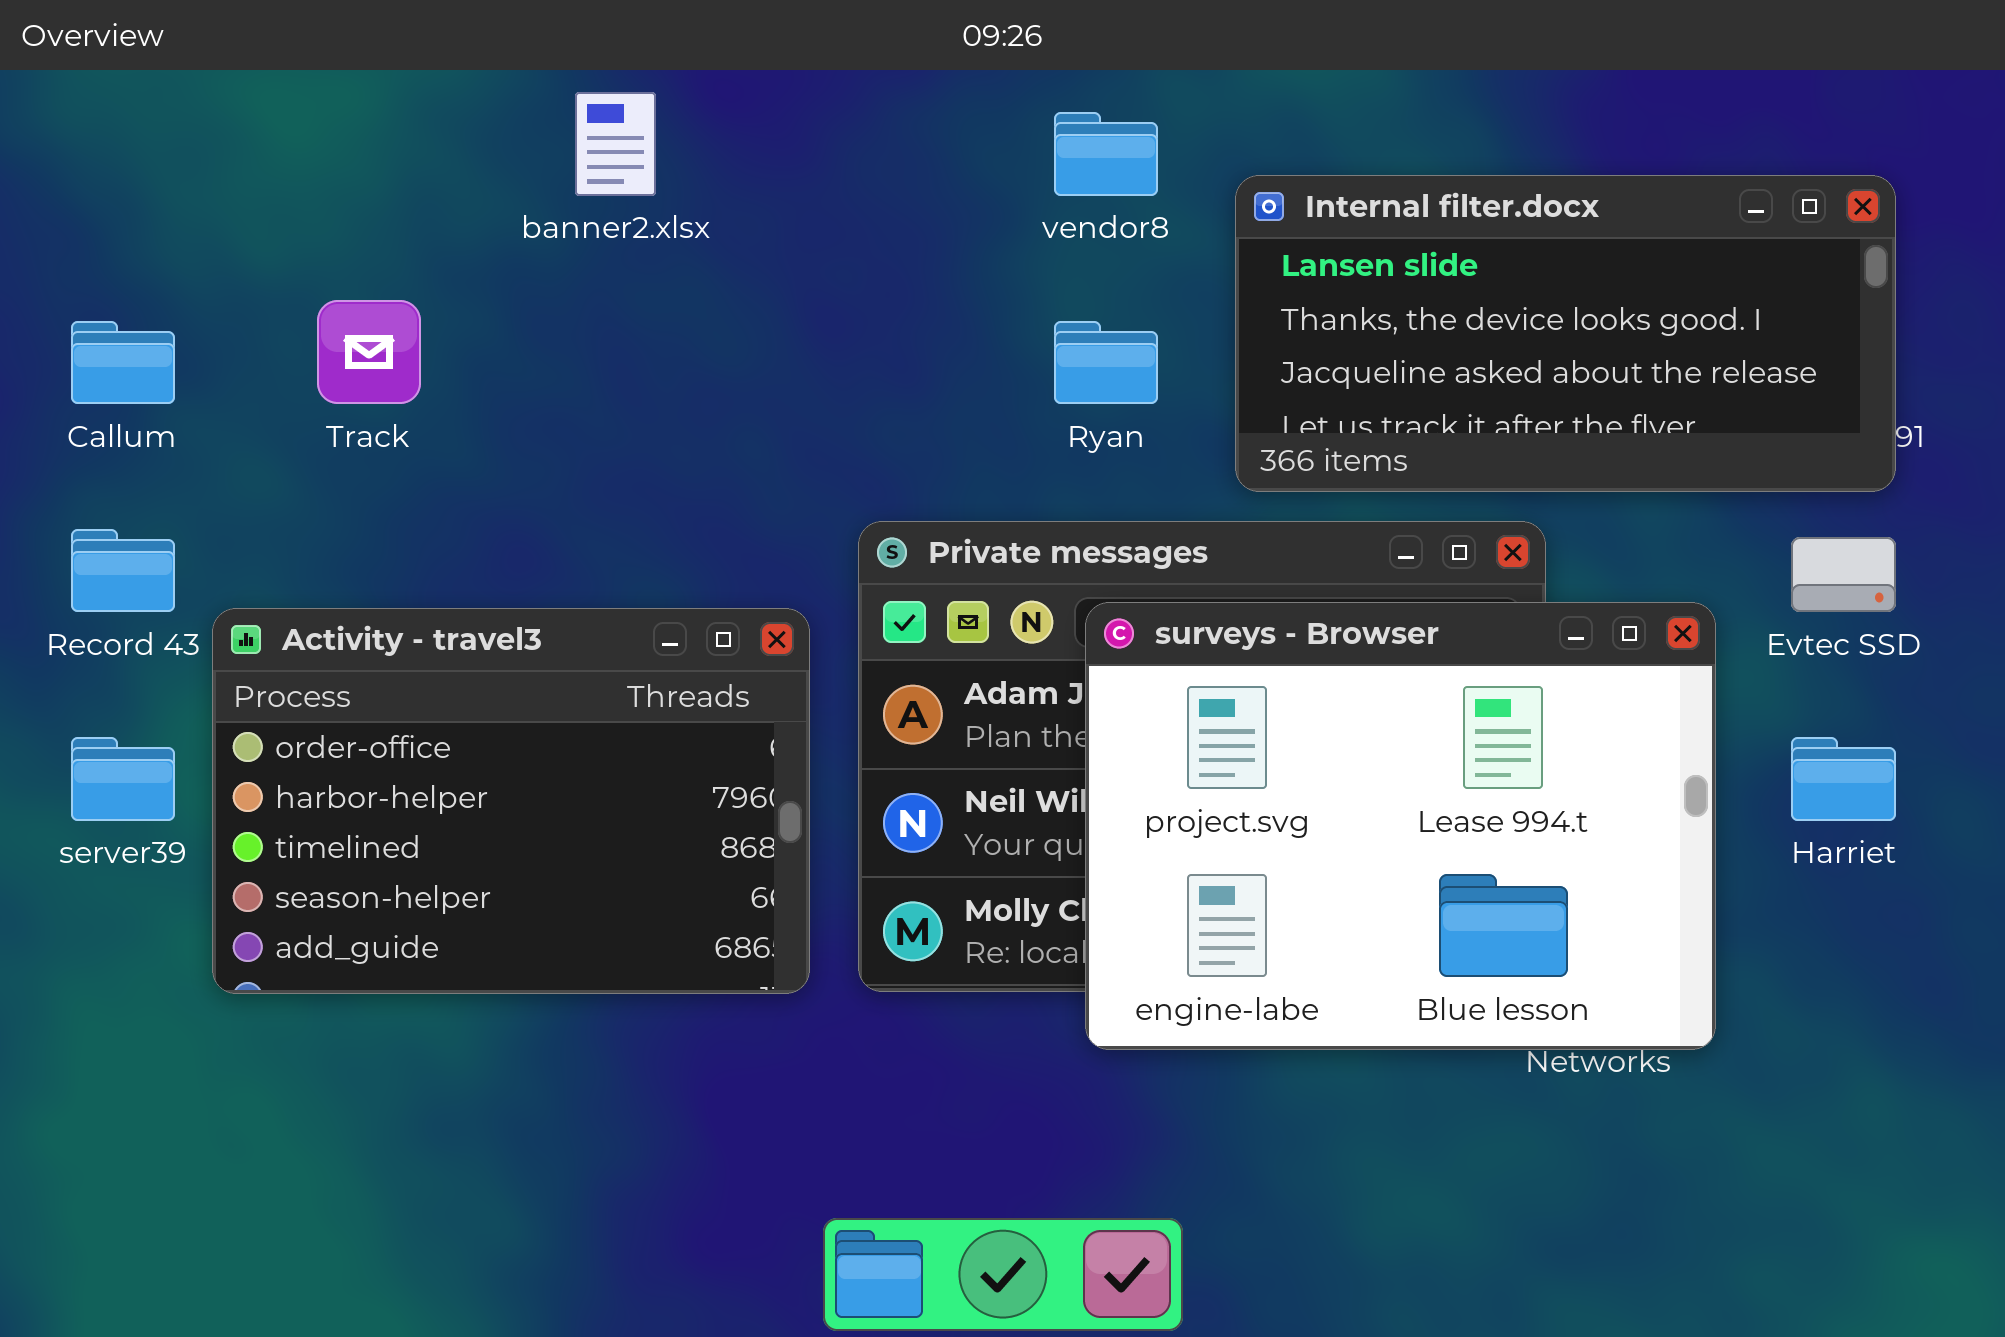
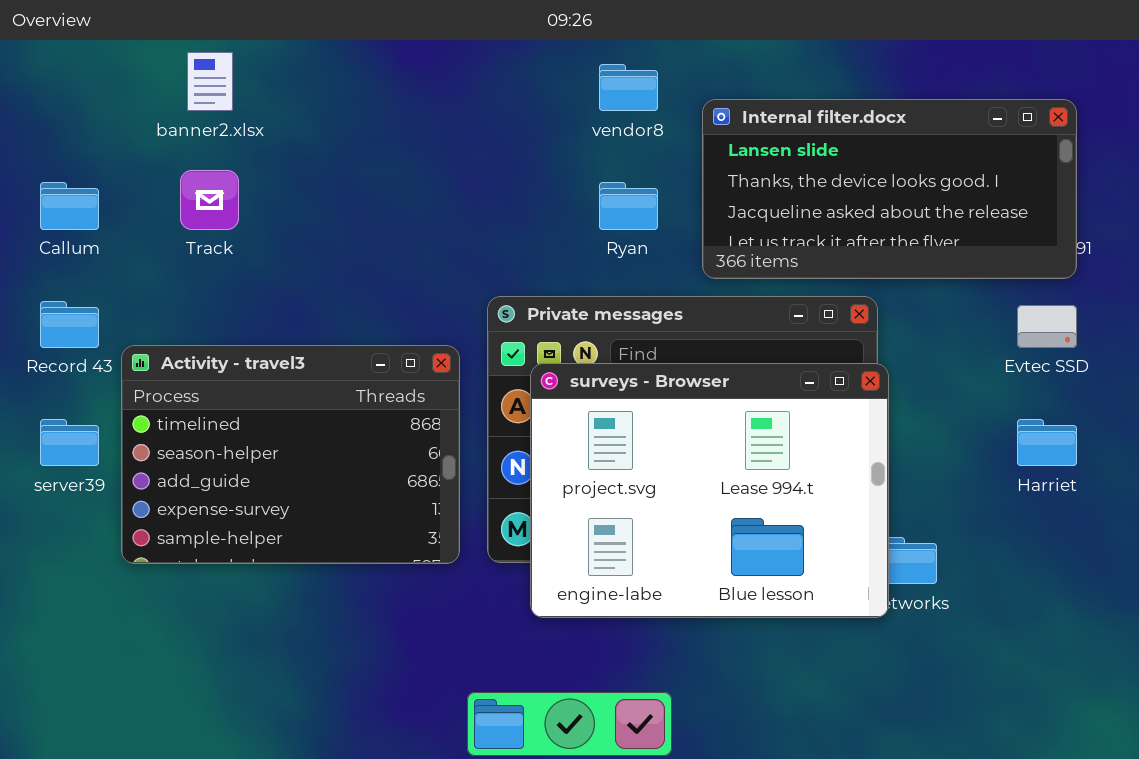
banner2.xlsx: [575,92,656,196] -> [187,52,233,111], moved
surveys - Browser: [1085,602,1716,1050] -> [530,363,889,618], moved
Activity - travel3: [212,608,810,994] -> [121,345,460,564], scrolled down 2 rows

